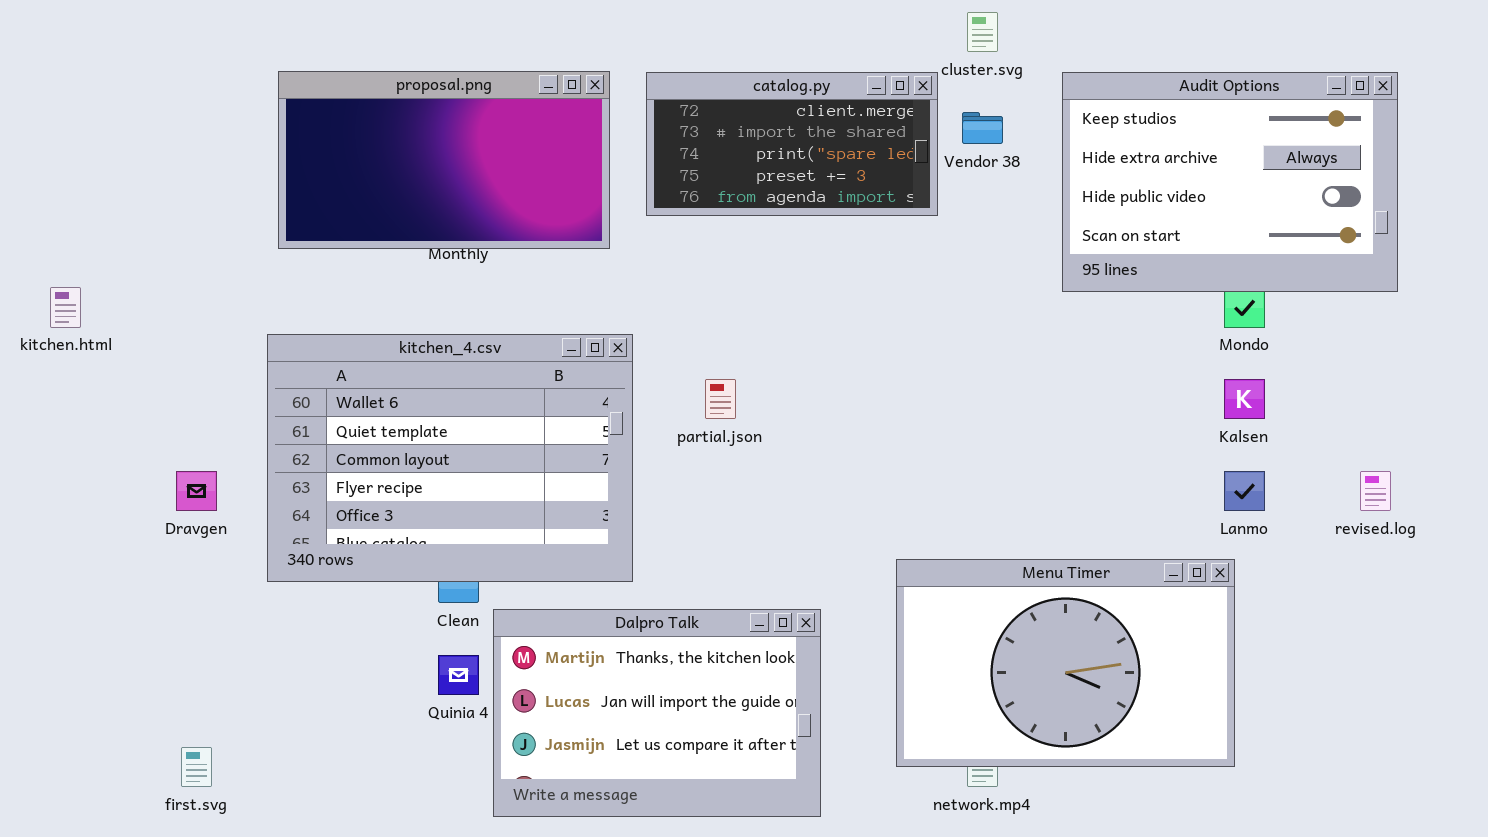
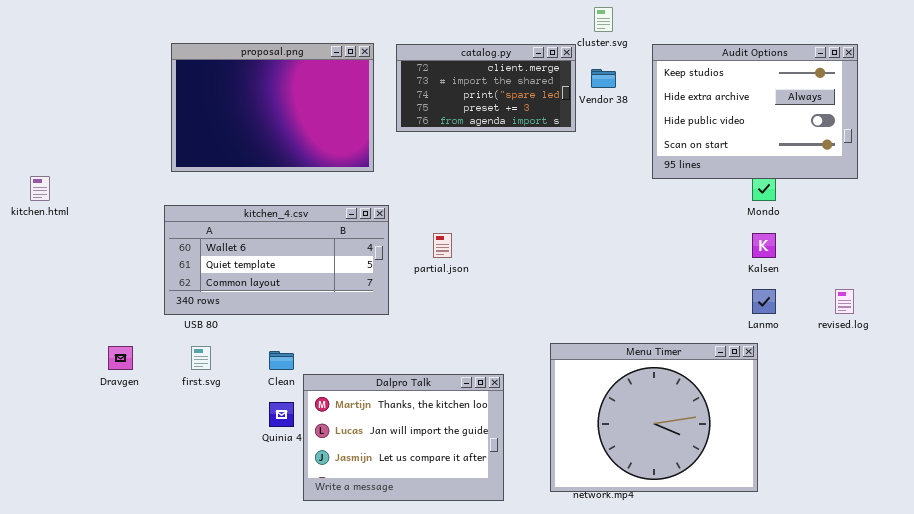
proposal.png: [278,71,610,249] -> [171,43,374,172], resized
kitchen_4.csv: [267,334,633,582] -> [164,205,389,315], resized
Dravgen: [176,471,217,511] -> [108,346,133,370], moved
Menu Timer: [896,559,1235,767] -> [550,343,758,492], resized
first.svg: [181,747,212,787] -> [191,346,211,370], moved

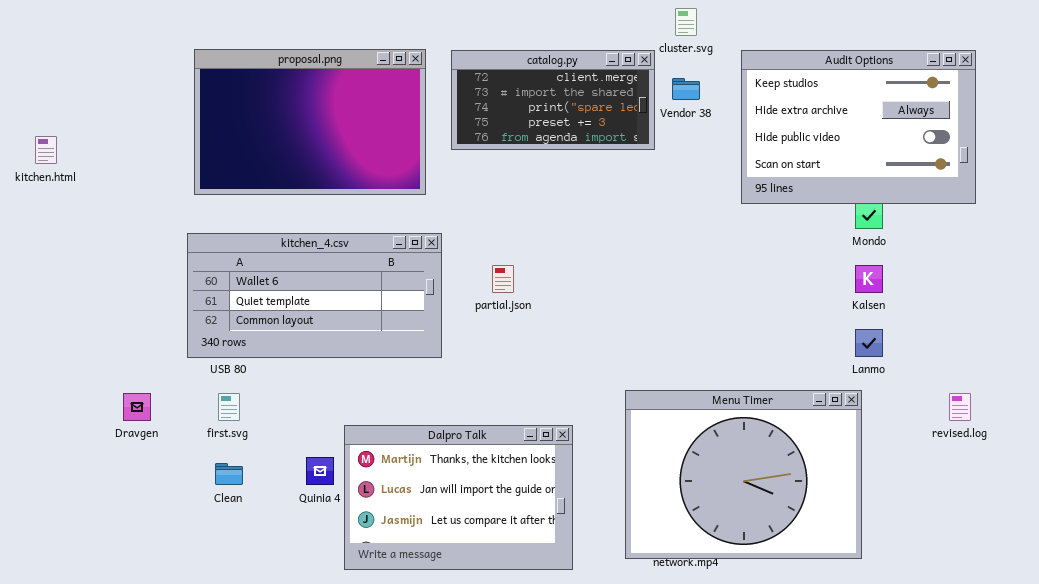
kitchen.html: [30,176,50,201] -> [35,136,57,164], moved
revised.log: [835,289,854,314] -> [949,393,971,421], moved
Clean: [269,351,294,370] -> [215,463,243,485], moved

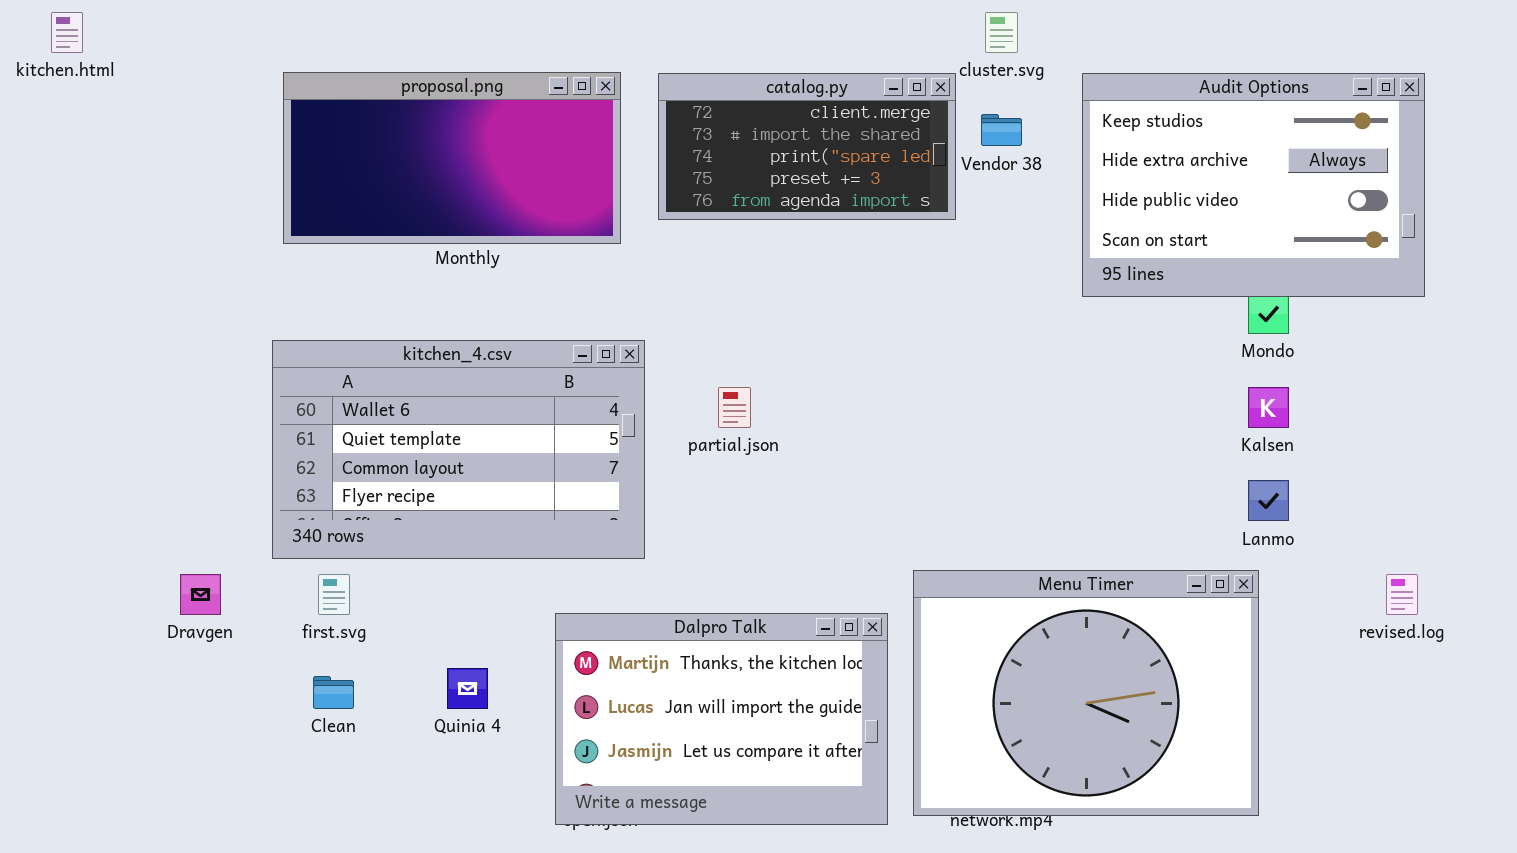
proposal.png: [194,49,426,195] -> [283,72,621,244], resized
kitchen.html: [35,136,57,164] -> [51,12,83,53], moved
kitchen_4.csv: [187,233,442,358] -> [272,340,645,559], resized
Dalpro Talk: [344,425,573,570] -> [555,613,888,825], moved

